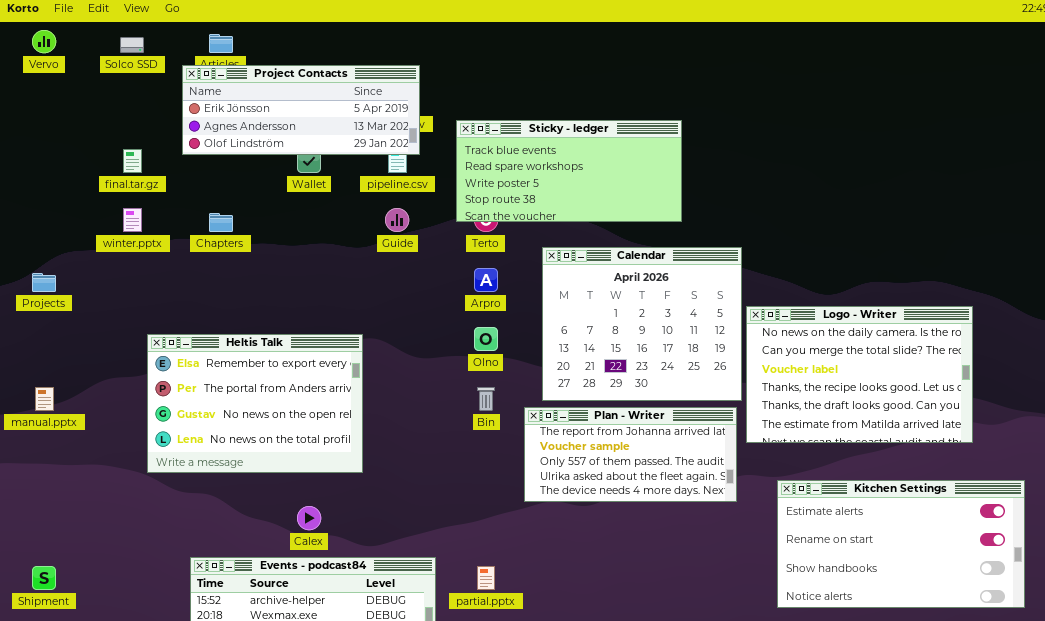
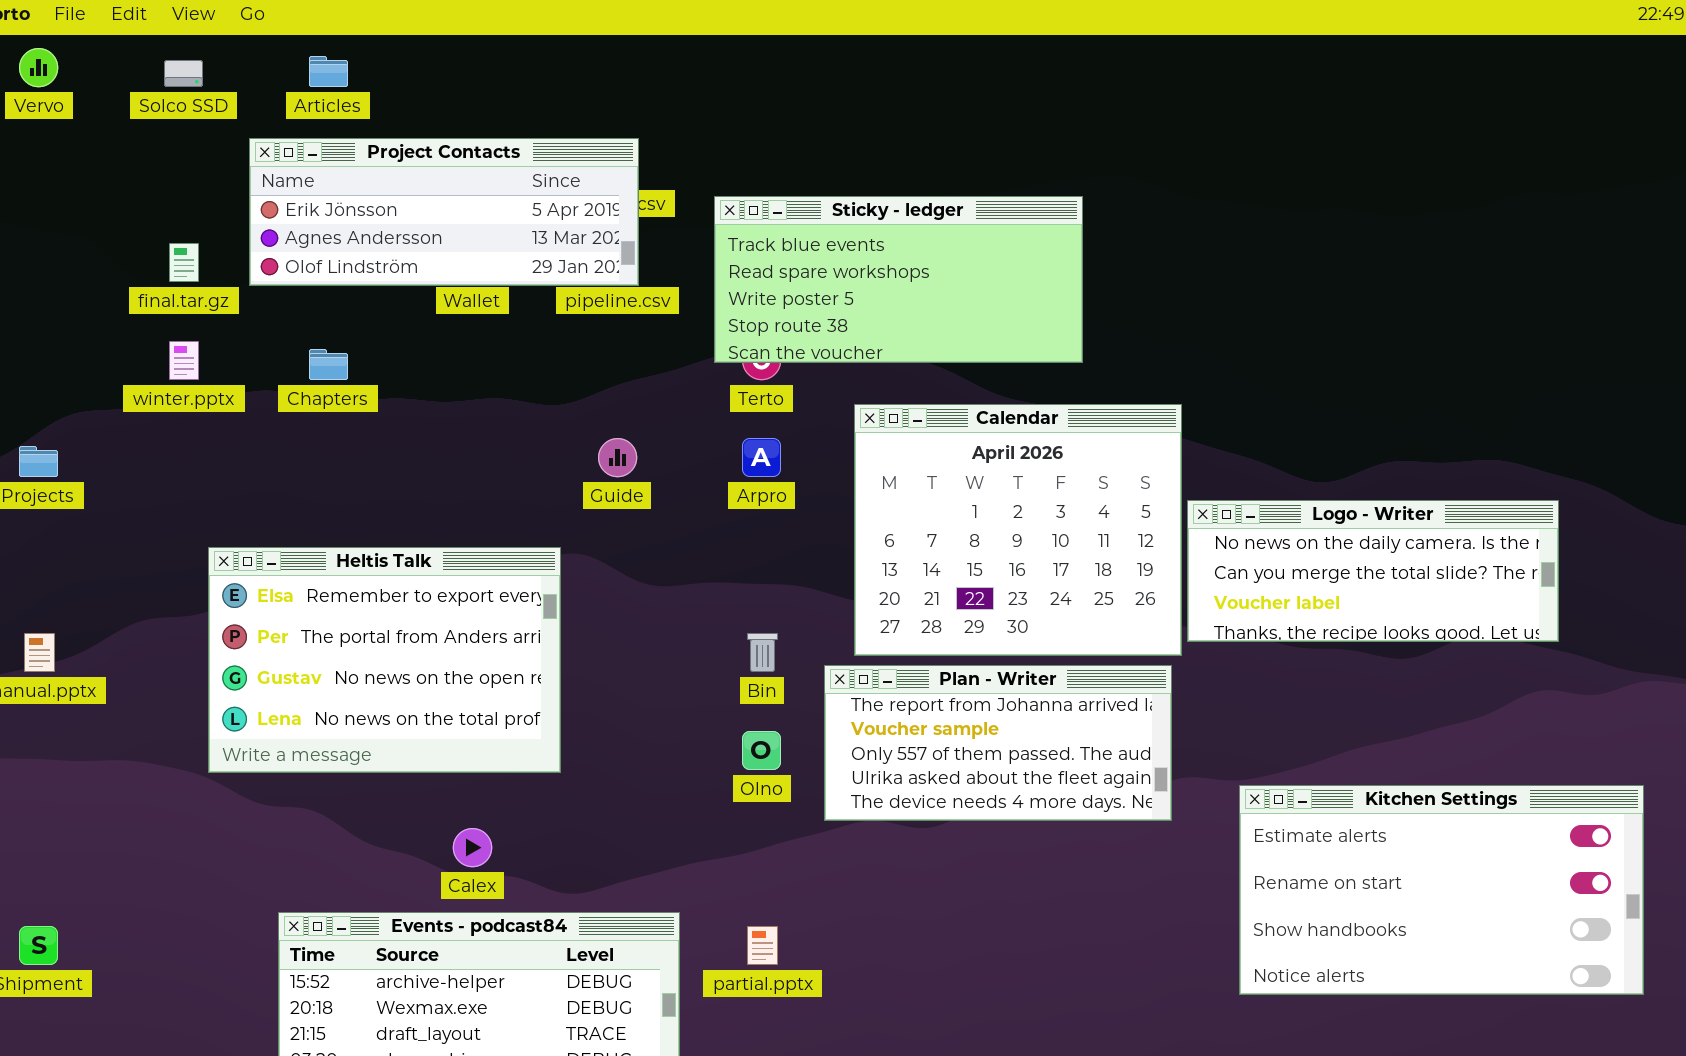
Project Contacts: [182,65,420,155] -> [249,138,639,286], moved
Guide: [385,208,409,232] -> [598,438,637,477], moved
Logo - Writer: [746,306,973,443] -> [1187,500,1559,642], resized
Olno: [474,327,498,351] -> [742,731,781,770], moved

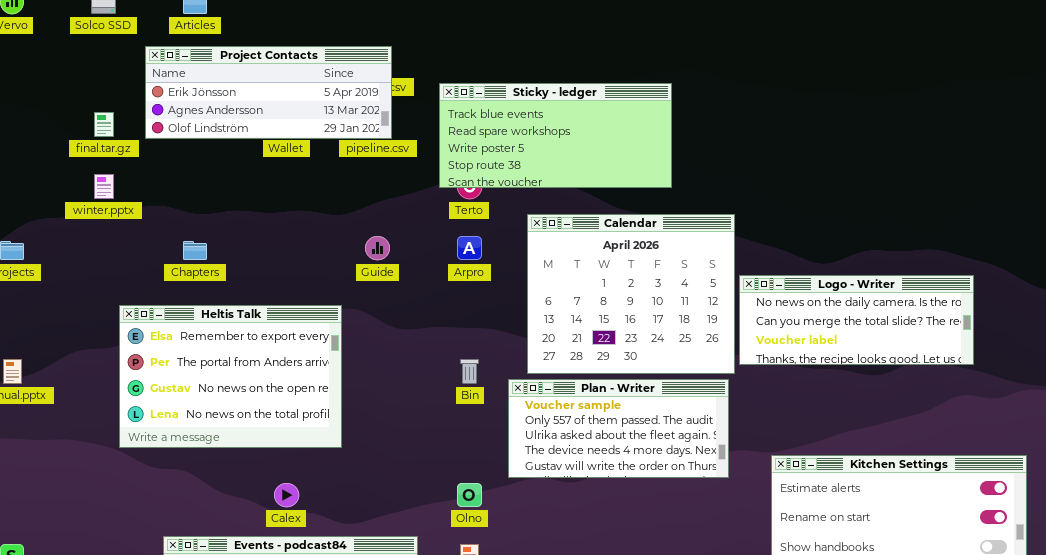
Chapters: [309,349,348,380] -> [183,241,207,260], moved
Plan - Writer: [824,665,1172,821] -> [508,379,729,478], scrolled down 1 row
Olno: [742,731,781,770] -> [457,483,482,507], moved

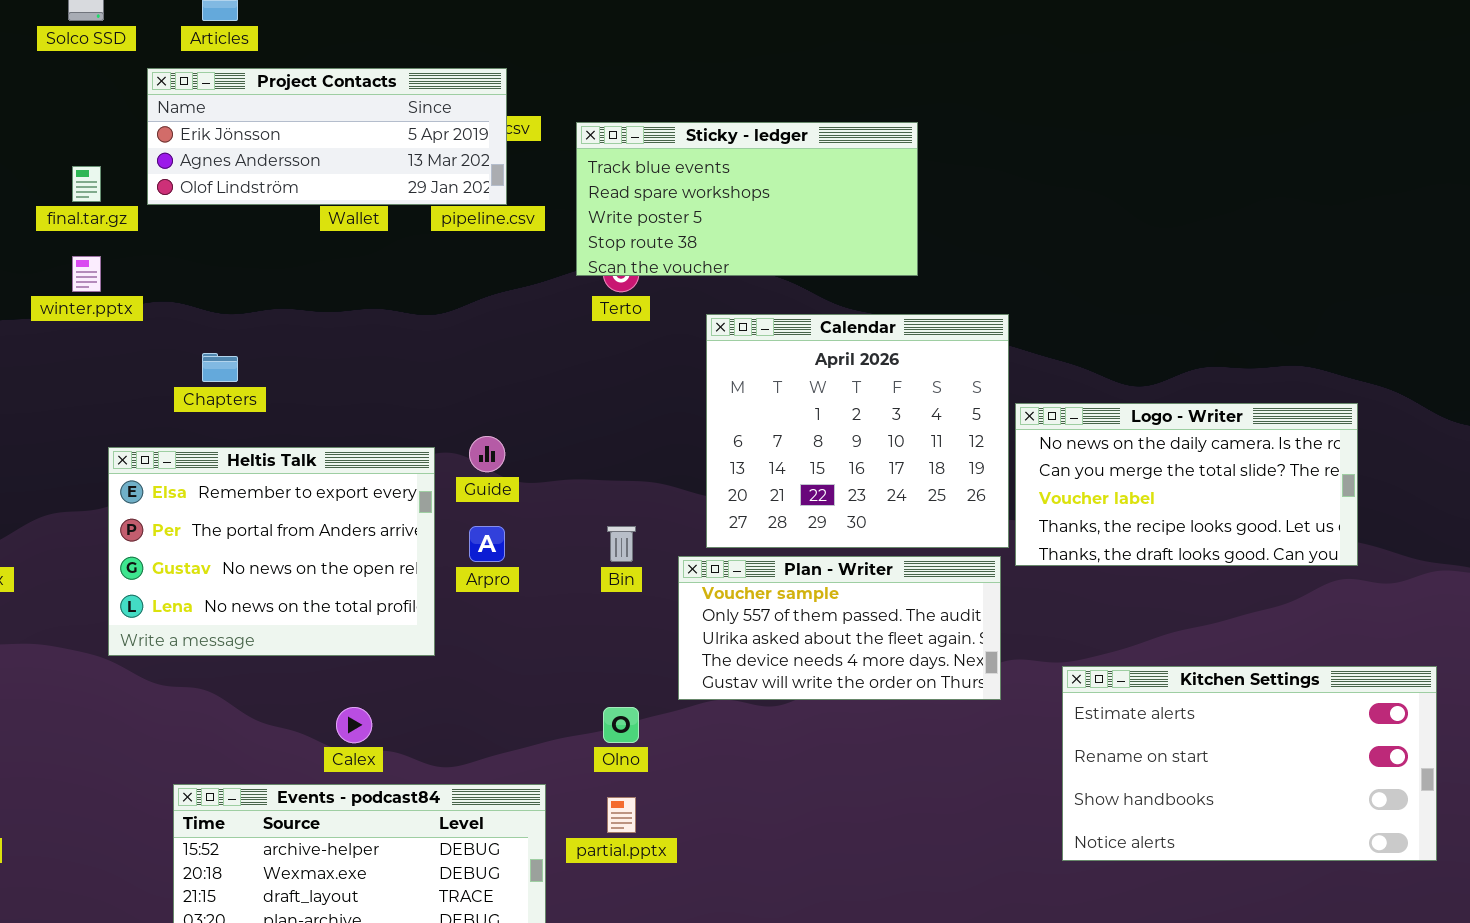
Guide: [365,236,390,260] -> [469,436,505,472], moved
Arpro: [457,236,482,260] -> [469,526,505,562], moved
Logo - Writer: [739,275,974,365] -> [1015,403,1358,566], resized

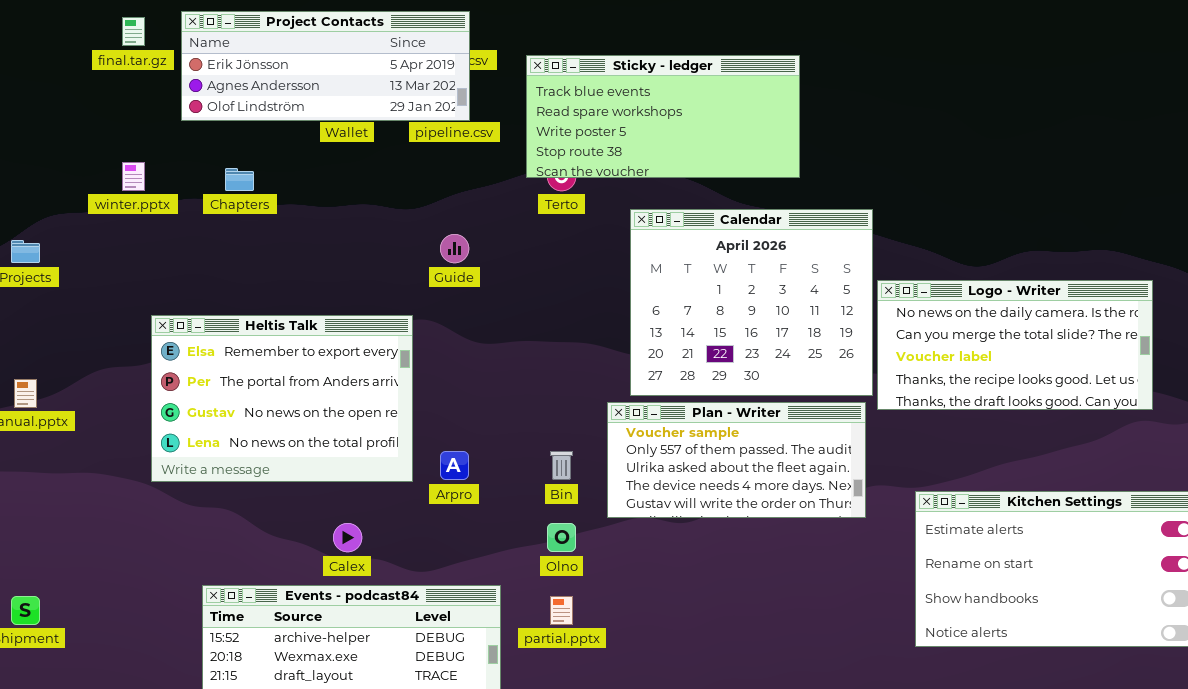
final.tar.gz: [72,166,101,202] -> [122,17,145,46], moved
Chapters: [202,353,238,382] -> [225,168,254,191], moved
Guide: [469,436,505,472] -> [440,234,469,263], moved
Arpro: [469,526,505,562] -> [440,451,469,480], moved
Bin: [607,526,636,562] -> [550,451,573,480], moved

